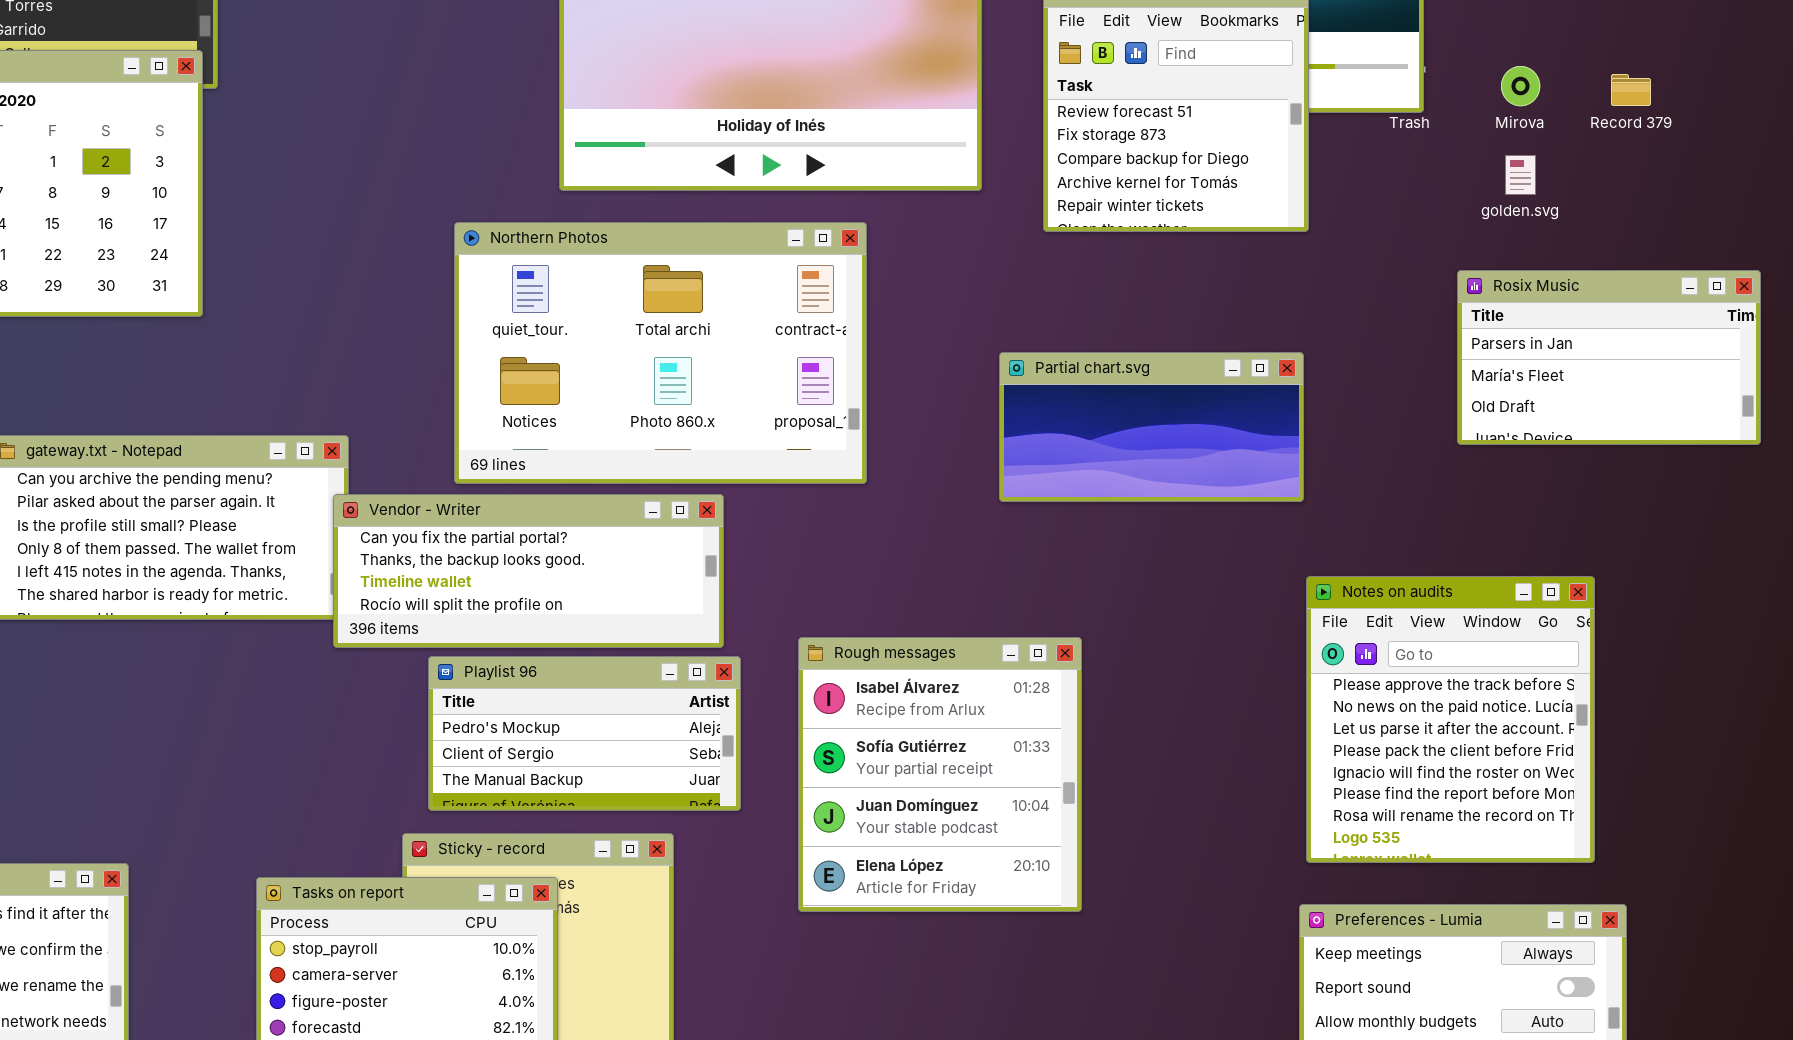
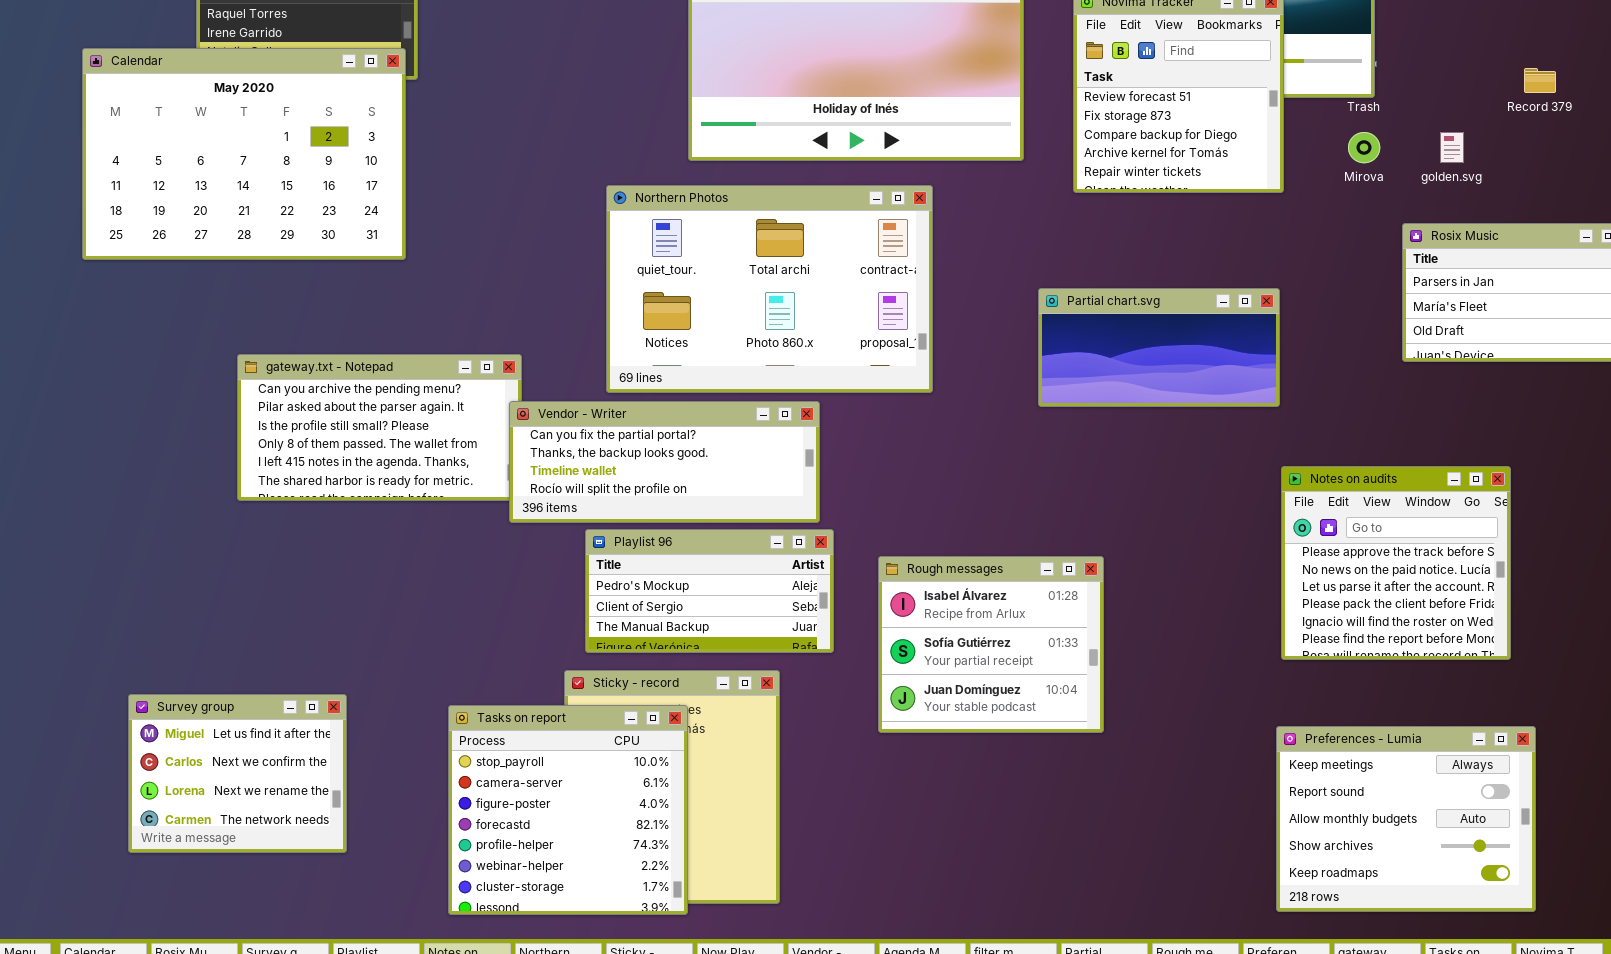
Mirova: [1501,66,1540,106] -> [1348,132,1380,163], moved
Notes on audits: [1306,576,1595,863] -> [1281,466,1511,660], resized
Rough messages: [798,637,1082,912] -> [878,556,1104,733], resized

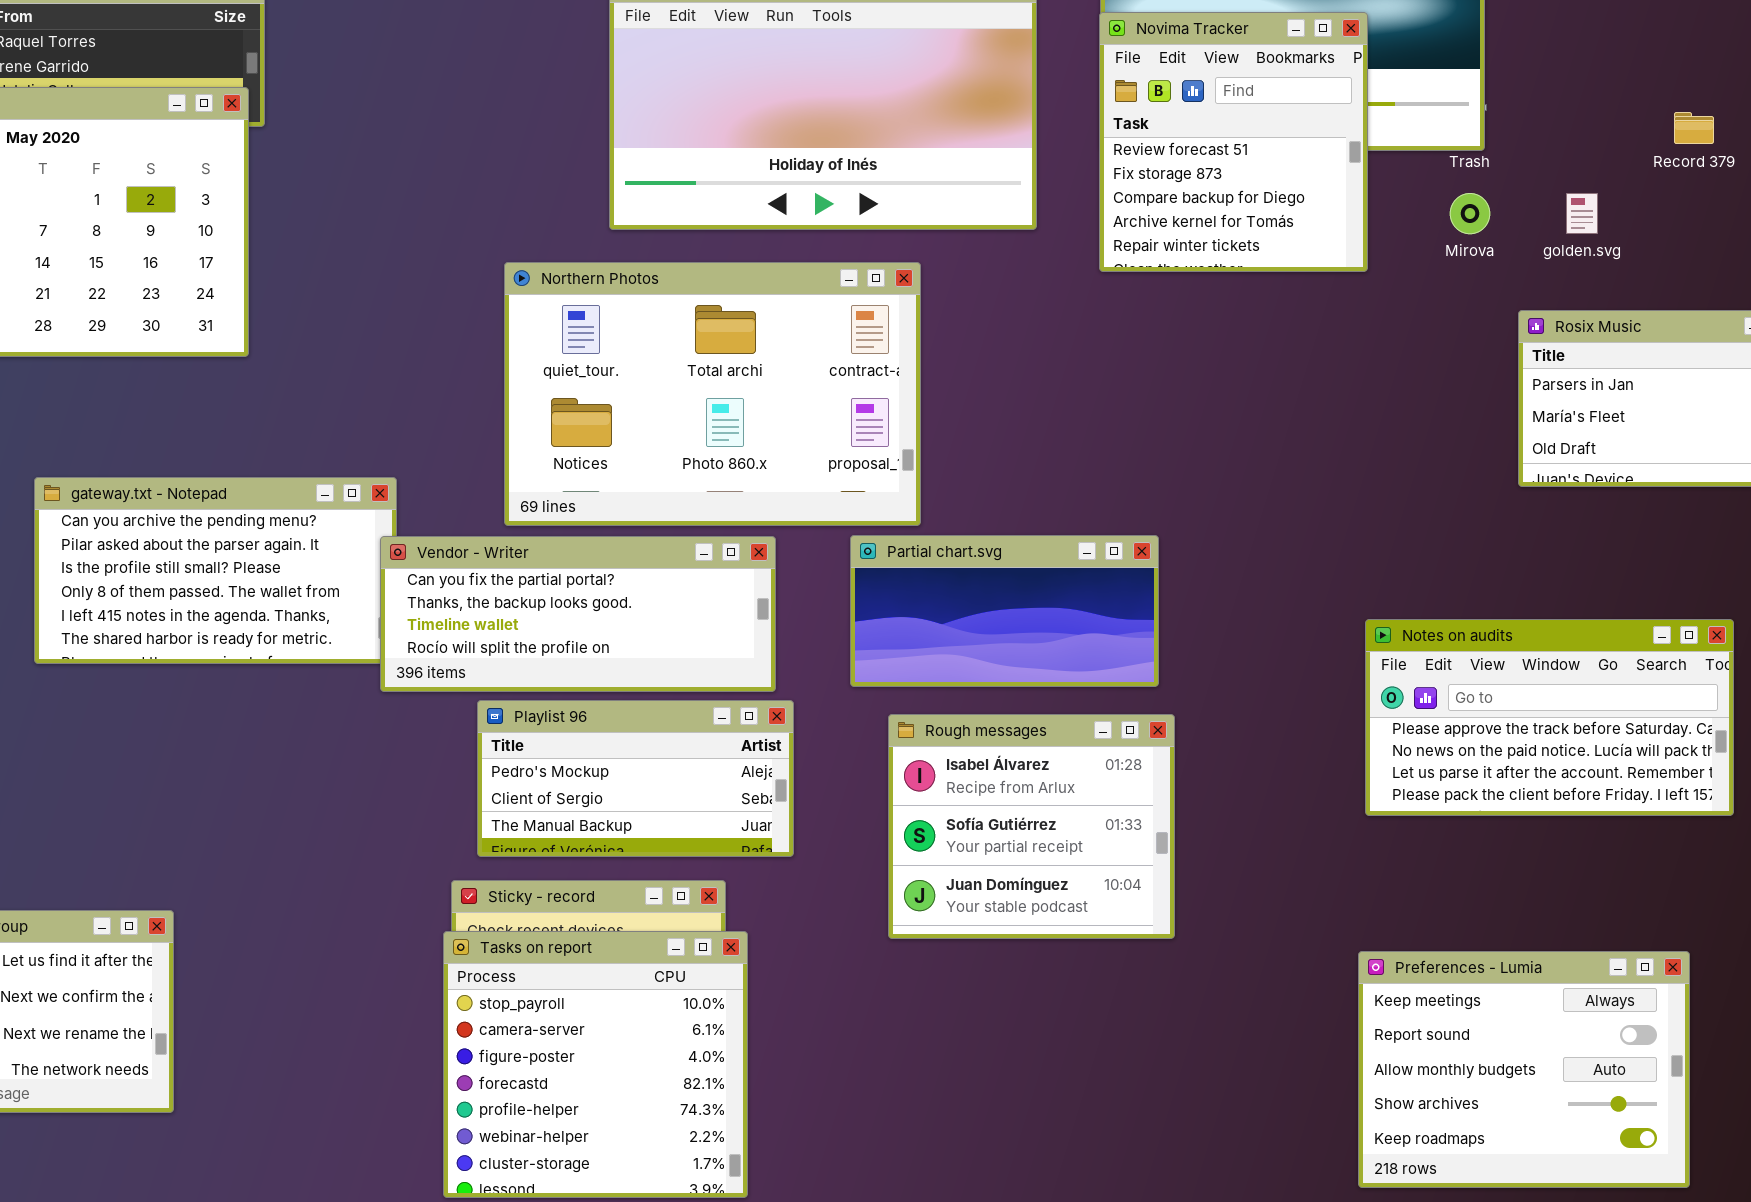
Partial chart.svg: [1038,288,1280,407] -> [850,535,1159,687], moved
Notes on audits: [1281,466,1511,660] -> [1365,619,1734,816], resized
Rough messages: [878,556,1104,733] -> [888,714,1175,939], moved
Tasks on report: [448,705,688,915] -> [443,931,748,1198], moved

